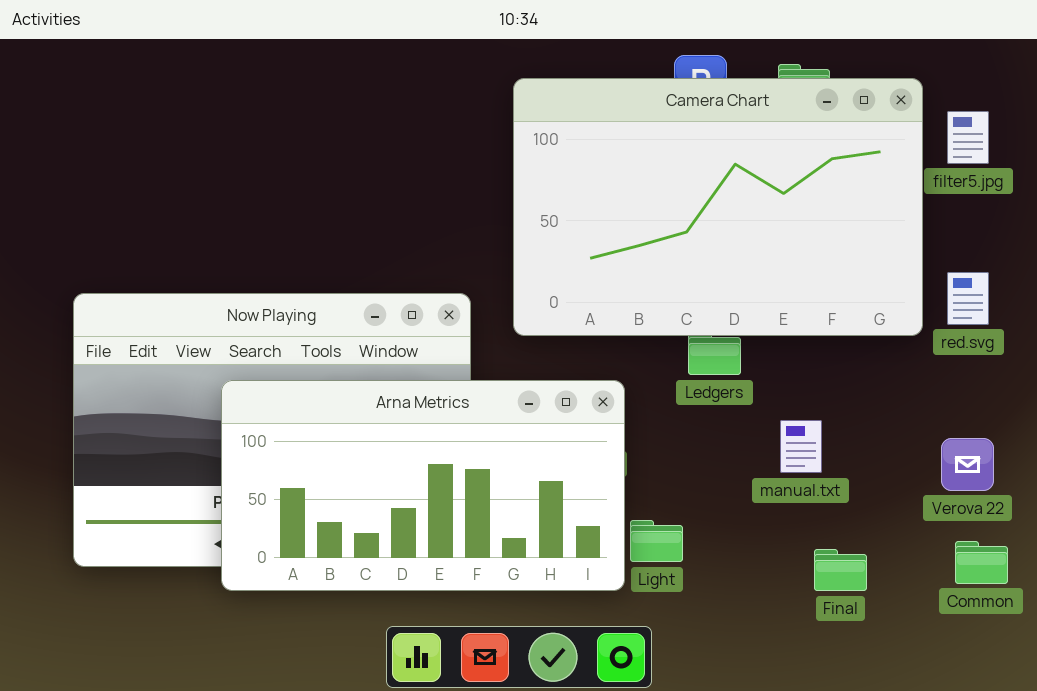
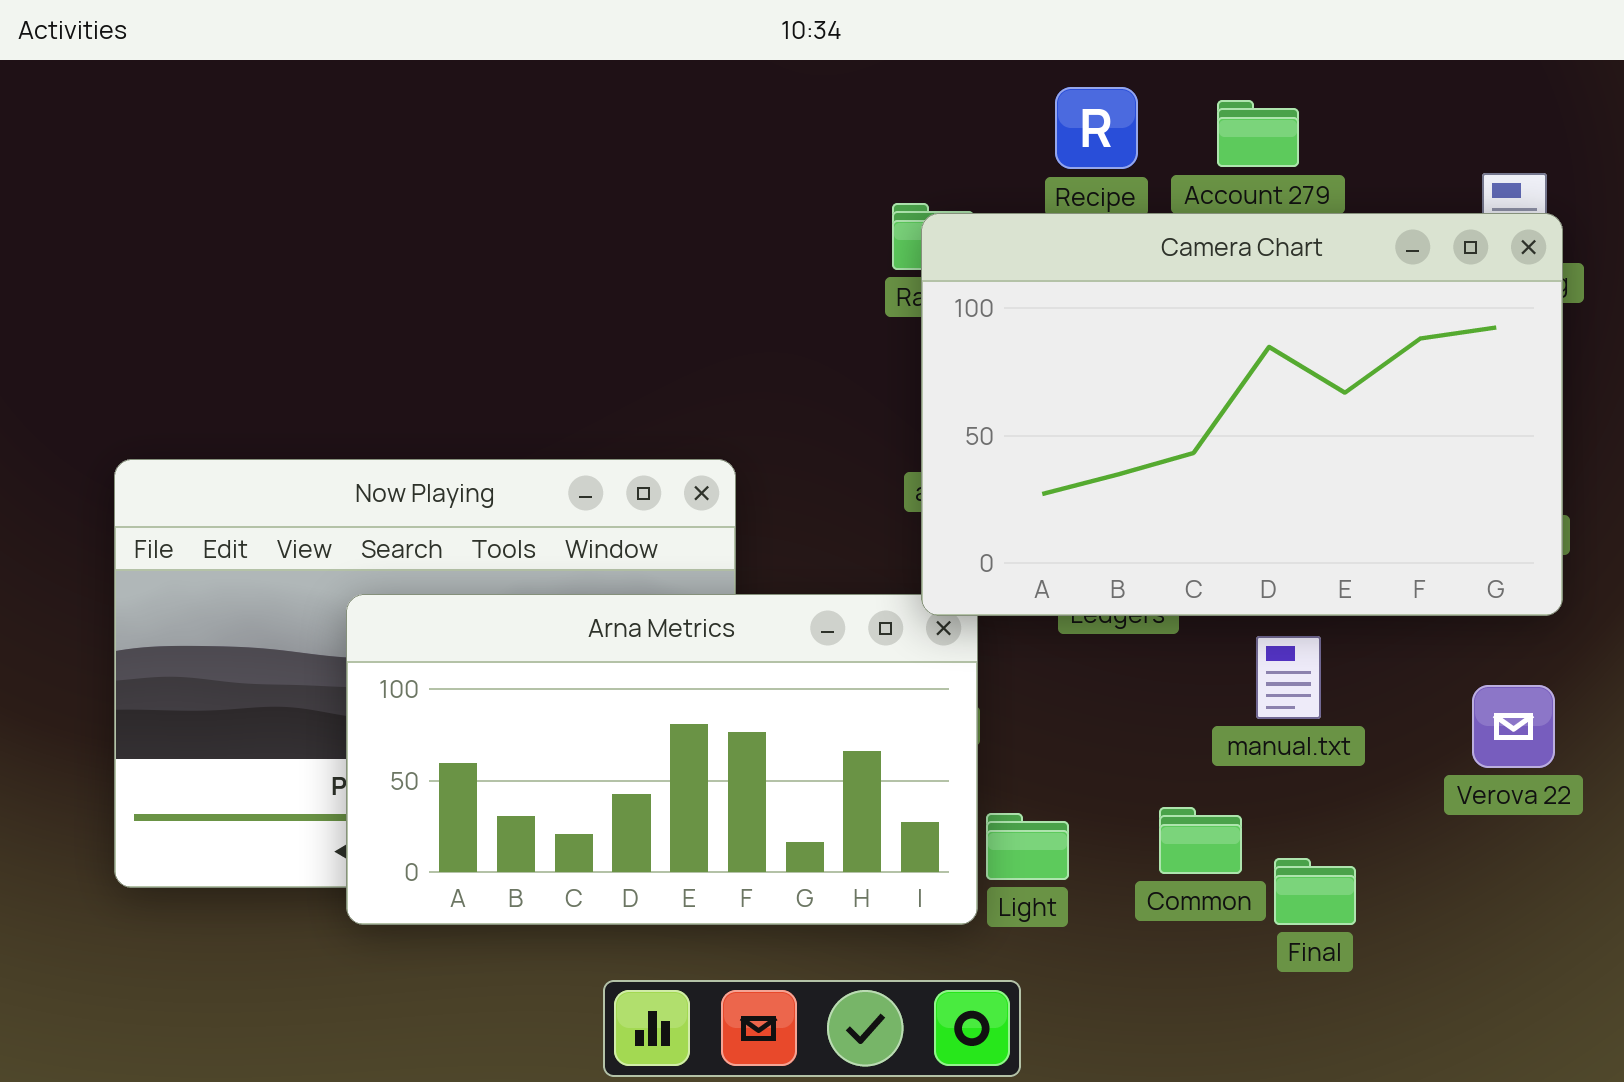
Camera Chart: [513,78,923,336] -> [921,213,1563,616], moved
manual.txt: [780,420,822,473] -> [1256,636,1321,719], moved
Common: [955,541,1008,584] -> [1159,807,1242,874], moved

